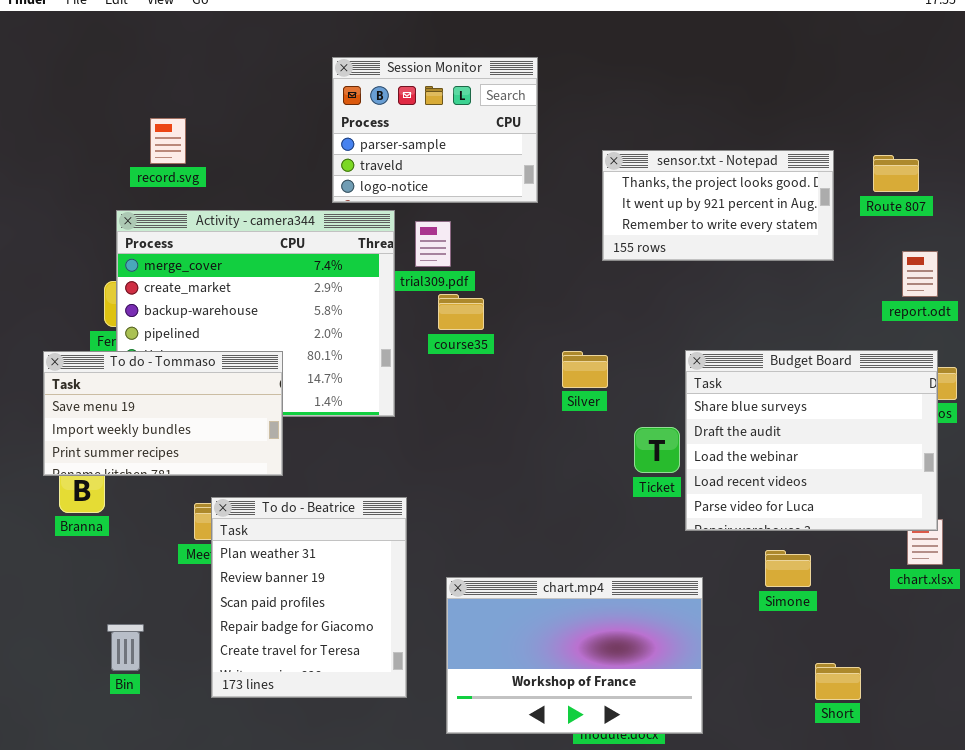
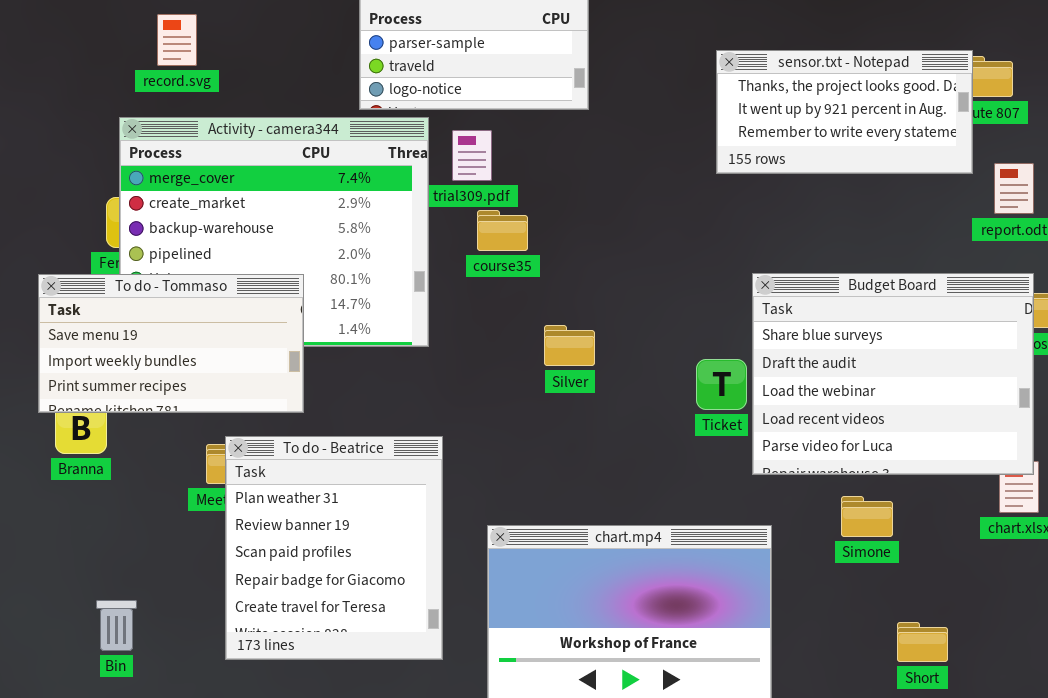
sensor.txt - Notepad: [602,150,834,261] -> [716,50,973,174], moved
Silver: [562,351,608,388] -> [544,325,595,366], moved
Bin: [107,624,144,671] -> [96,600,137,651], moved

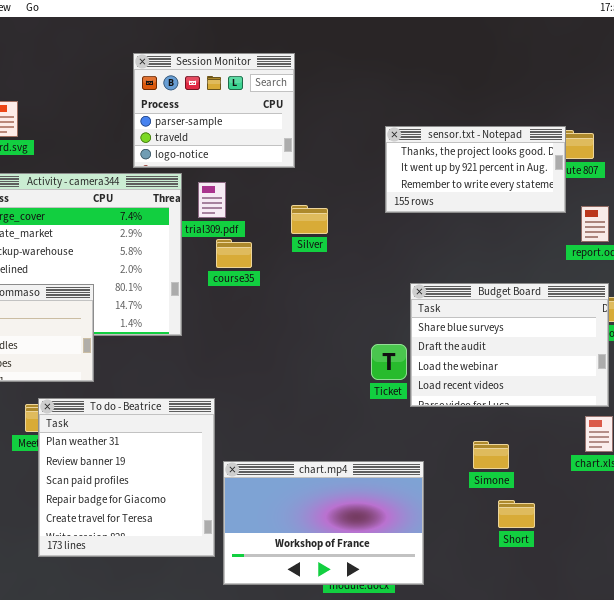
Budget Board: [752,273,1034,475] -> [410,283,609,407], resized
Silver: [544,325,595,366] -> [291,205,328,234], moved
To do - Beatrice: [225,436,443,660] -> [38,398,215,557], resized
Short: [897,622,948,662] -> [498,500,535,528], moved

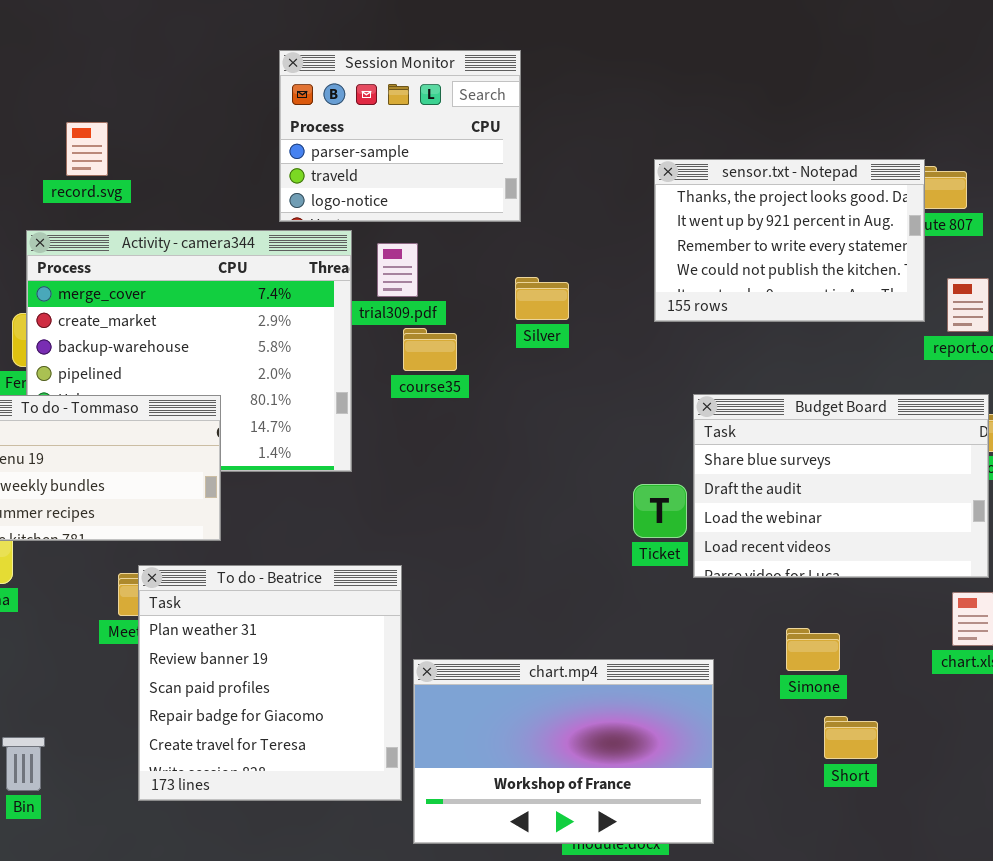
sensor.txt - Notepad: [385,126,566,213] -> [654,159,925,322], resized

